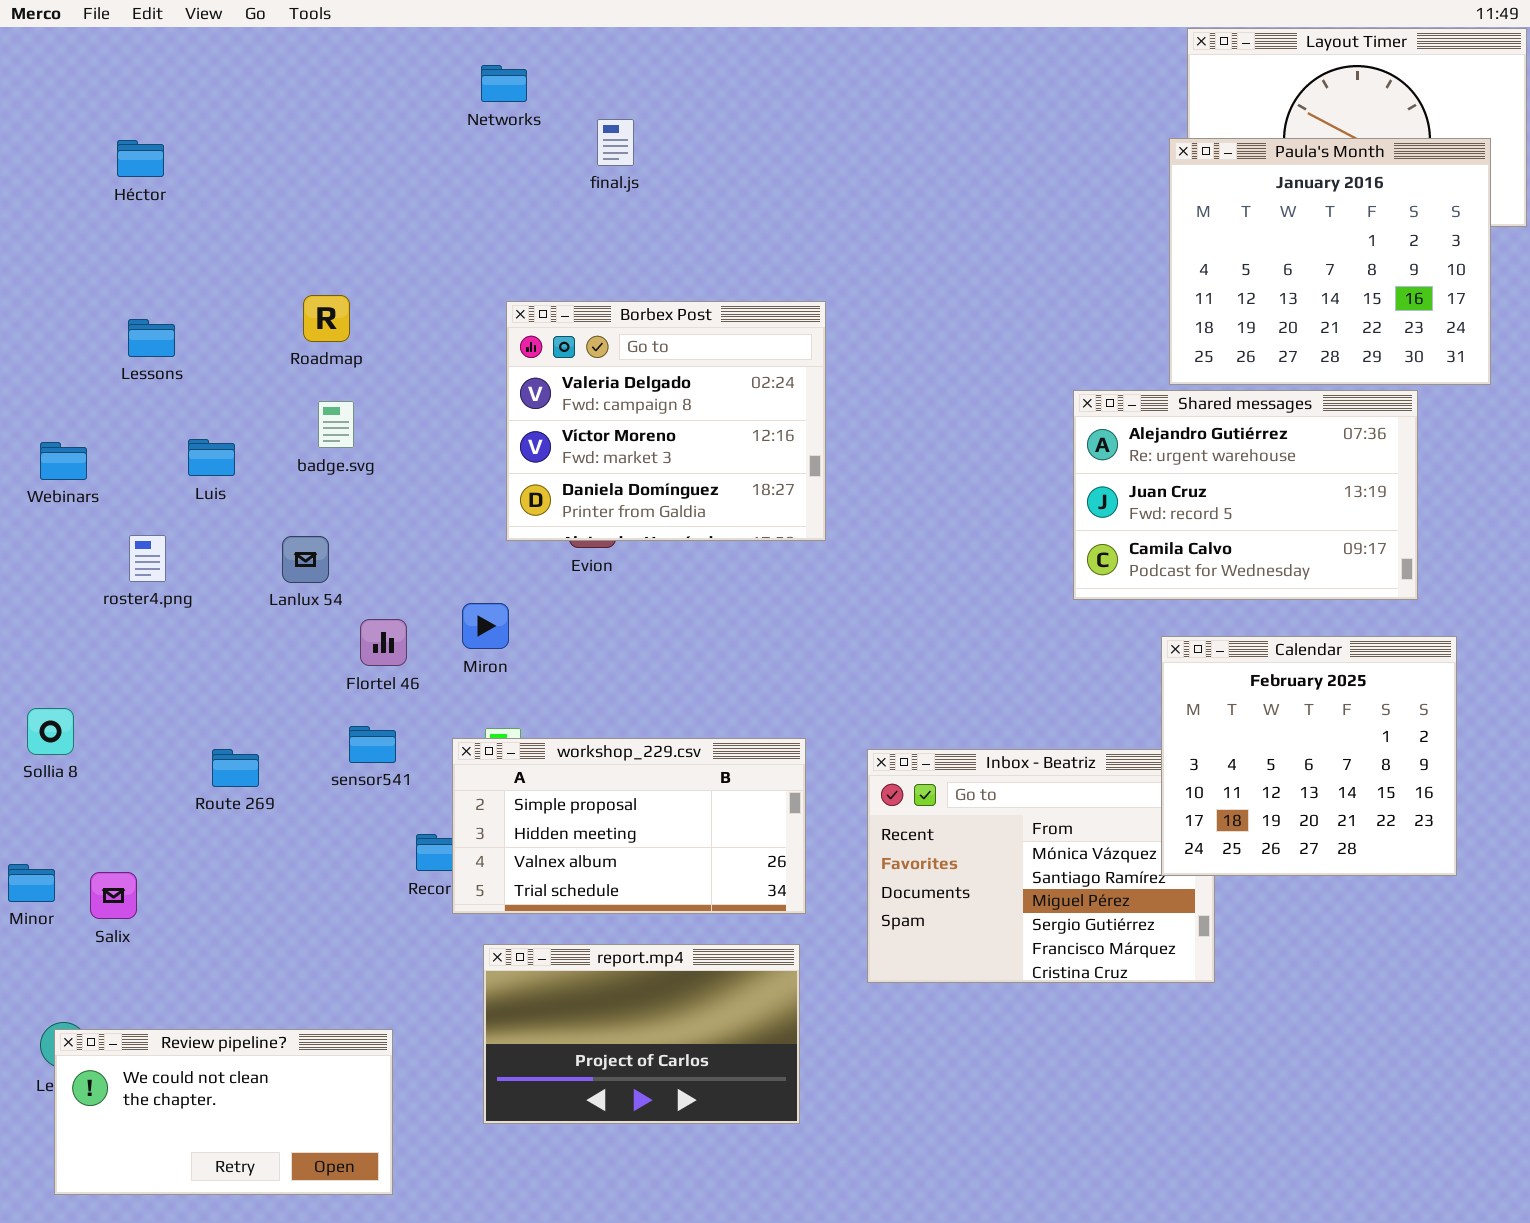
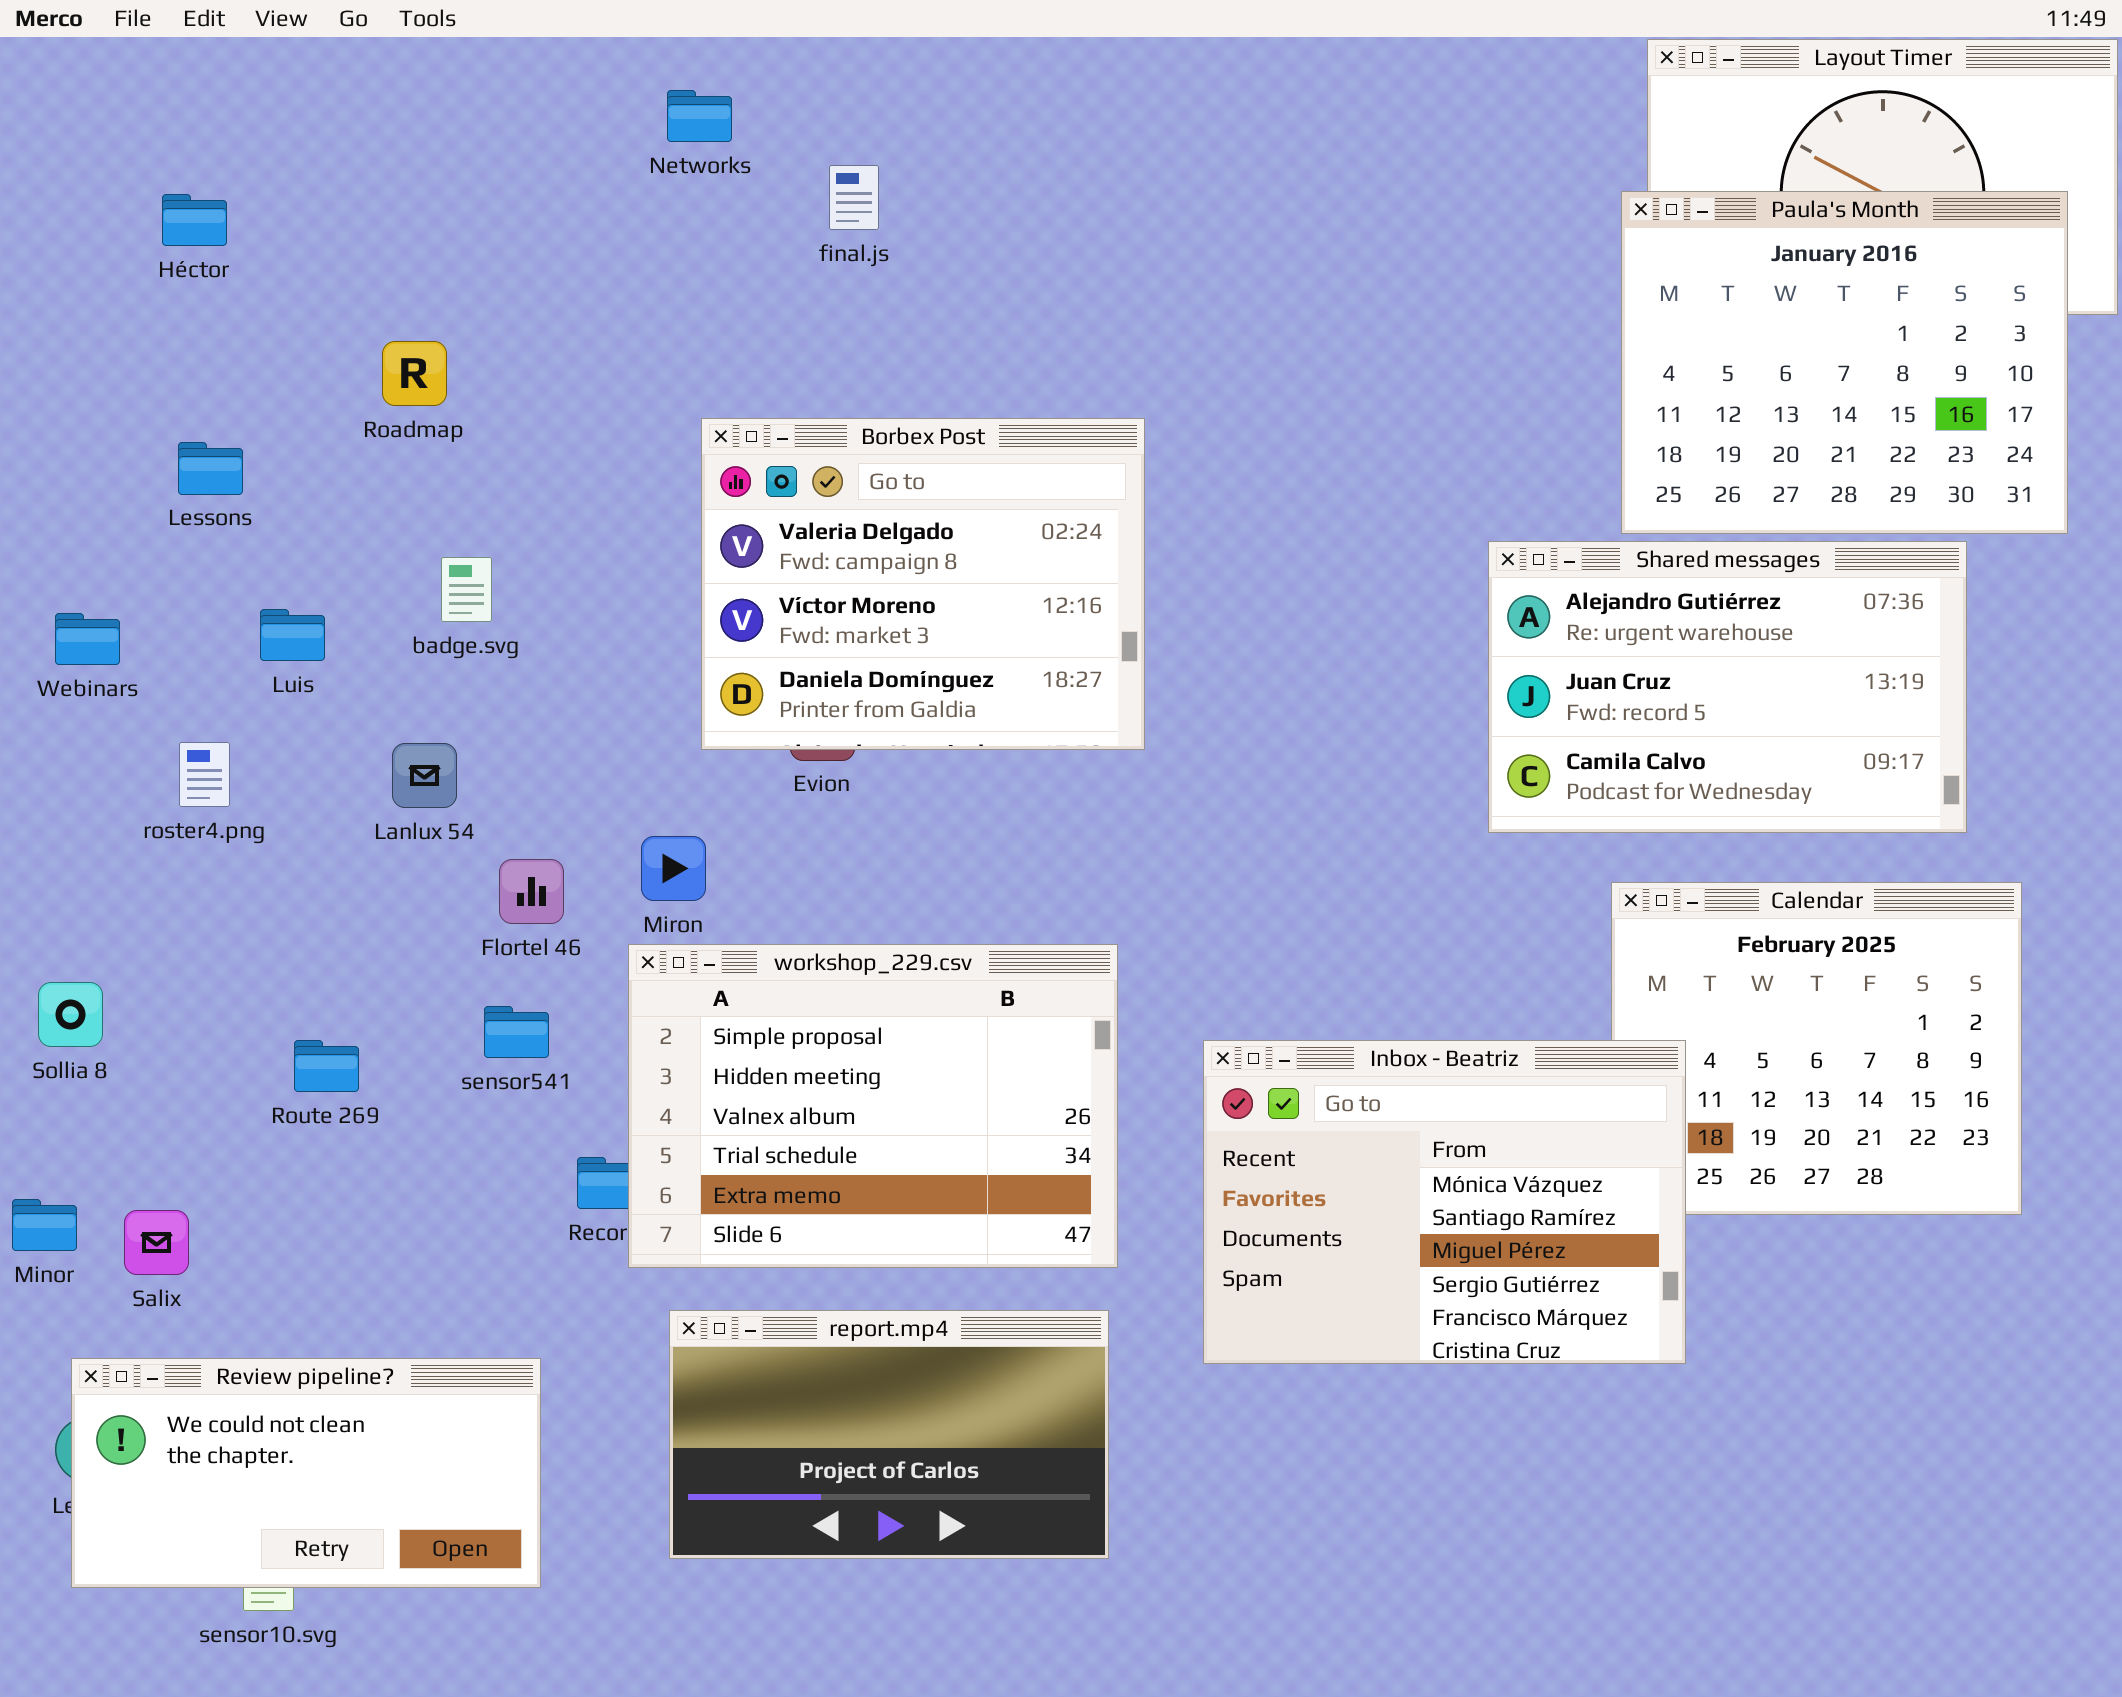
Roadmap: [303,295,350,342] -> [382,341,447,406], moved
workshop_229.csv: [452,738,806,914] -> [628,944,1118,1268], resized
Inbox - Beatriz: [867,749,1215,983] -> [1203,1040,1686,1364], raised
Review pipeline?: [54,1029,393,1195] -> [71,1358,541,1588], moved

